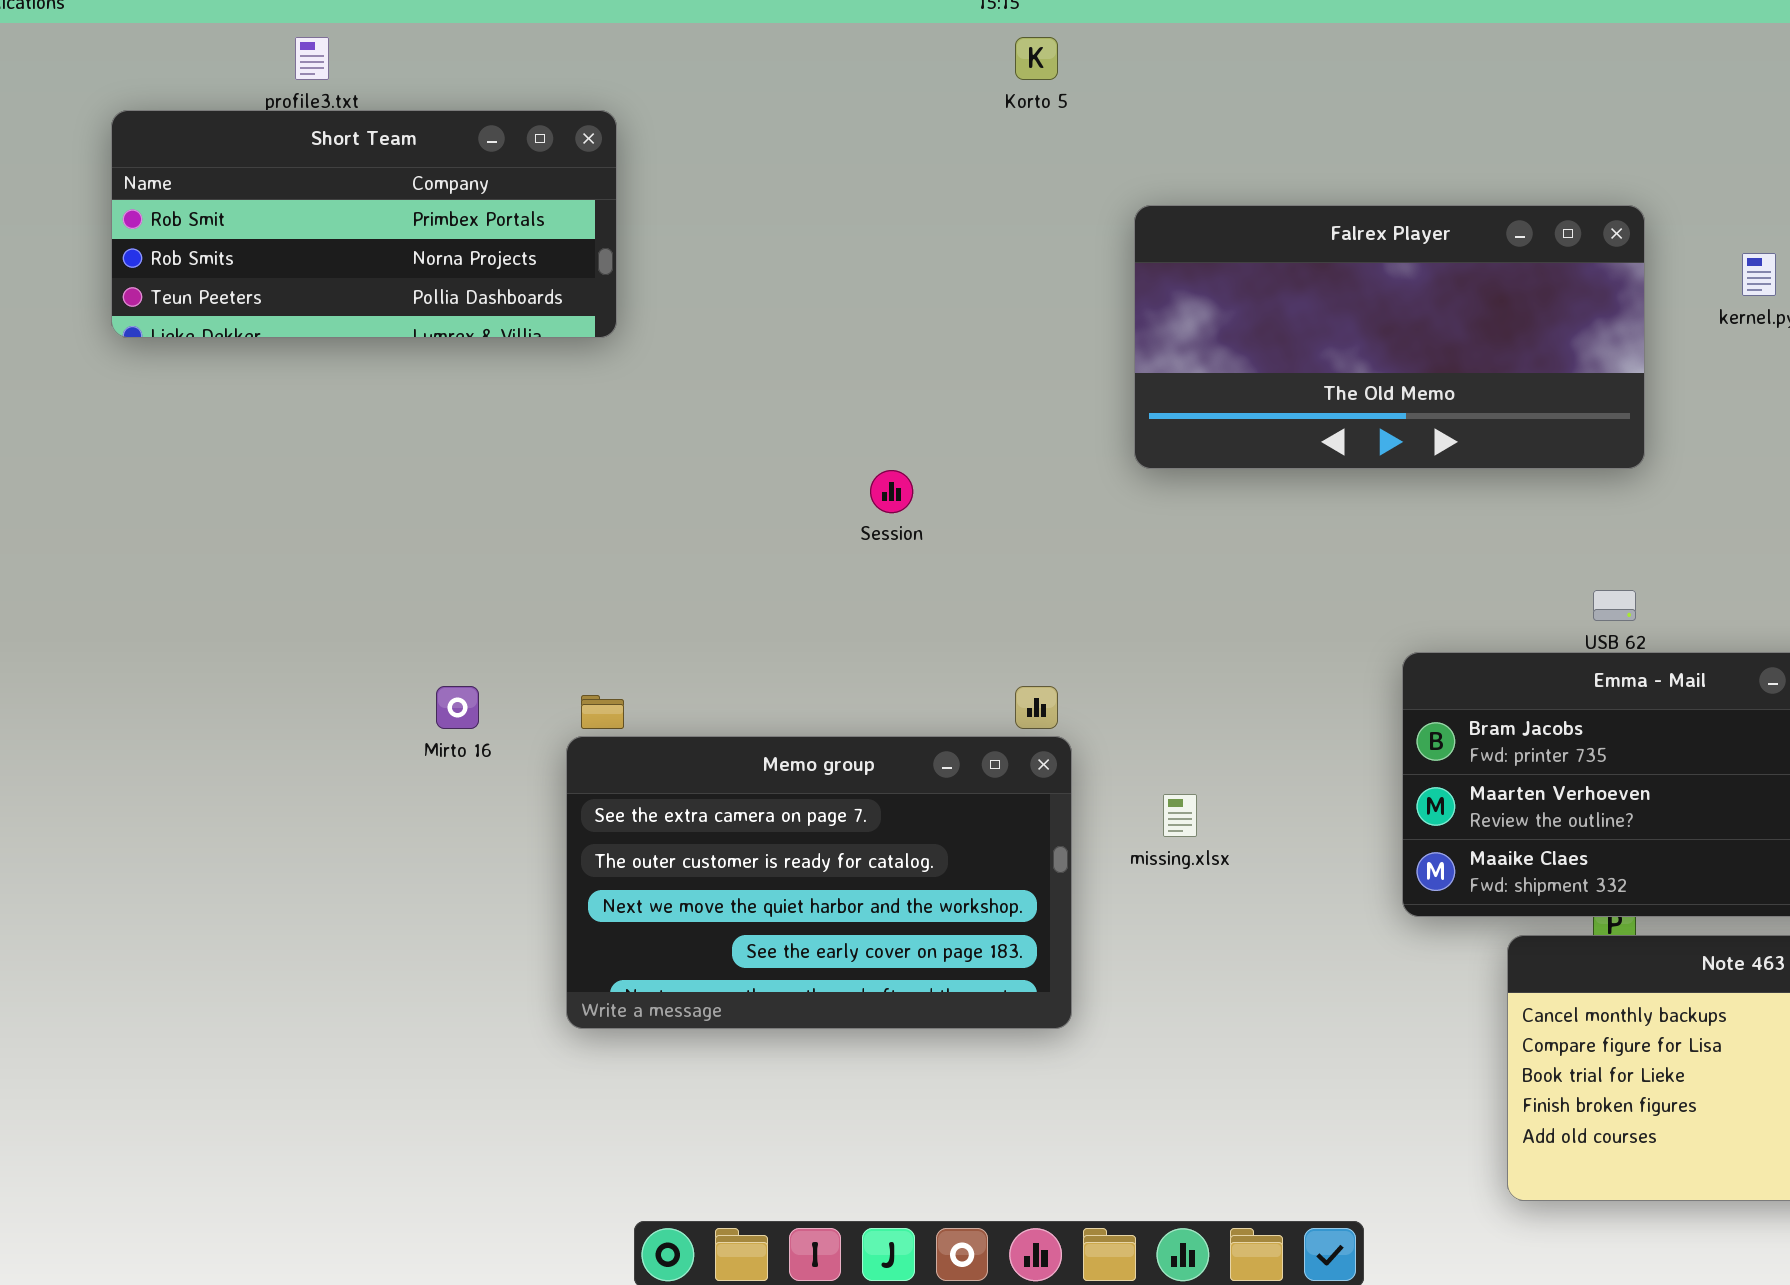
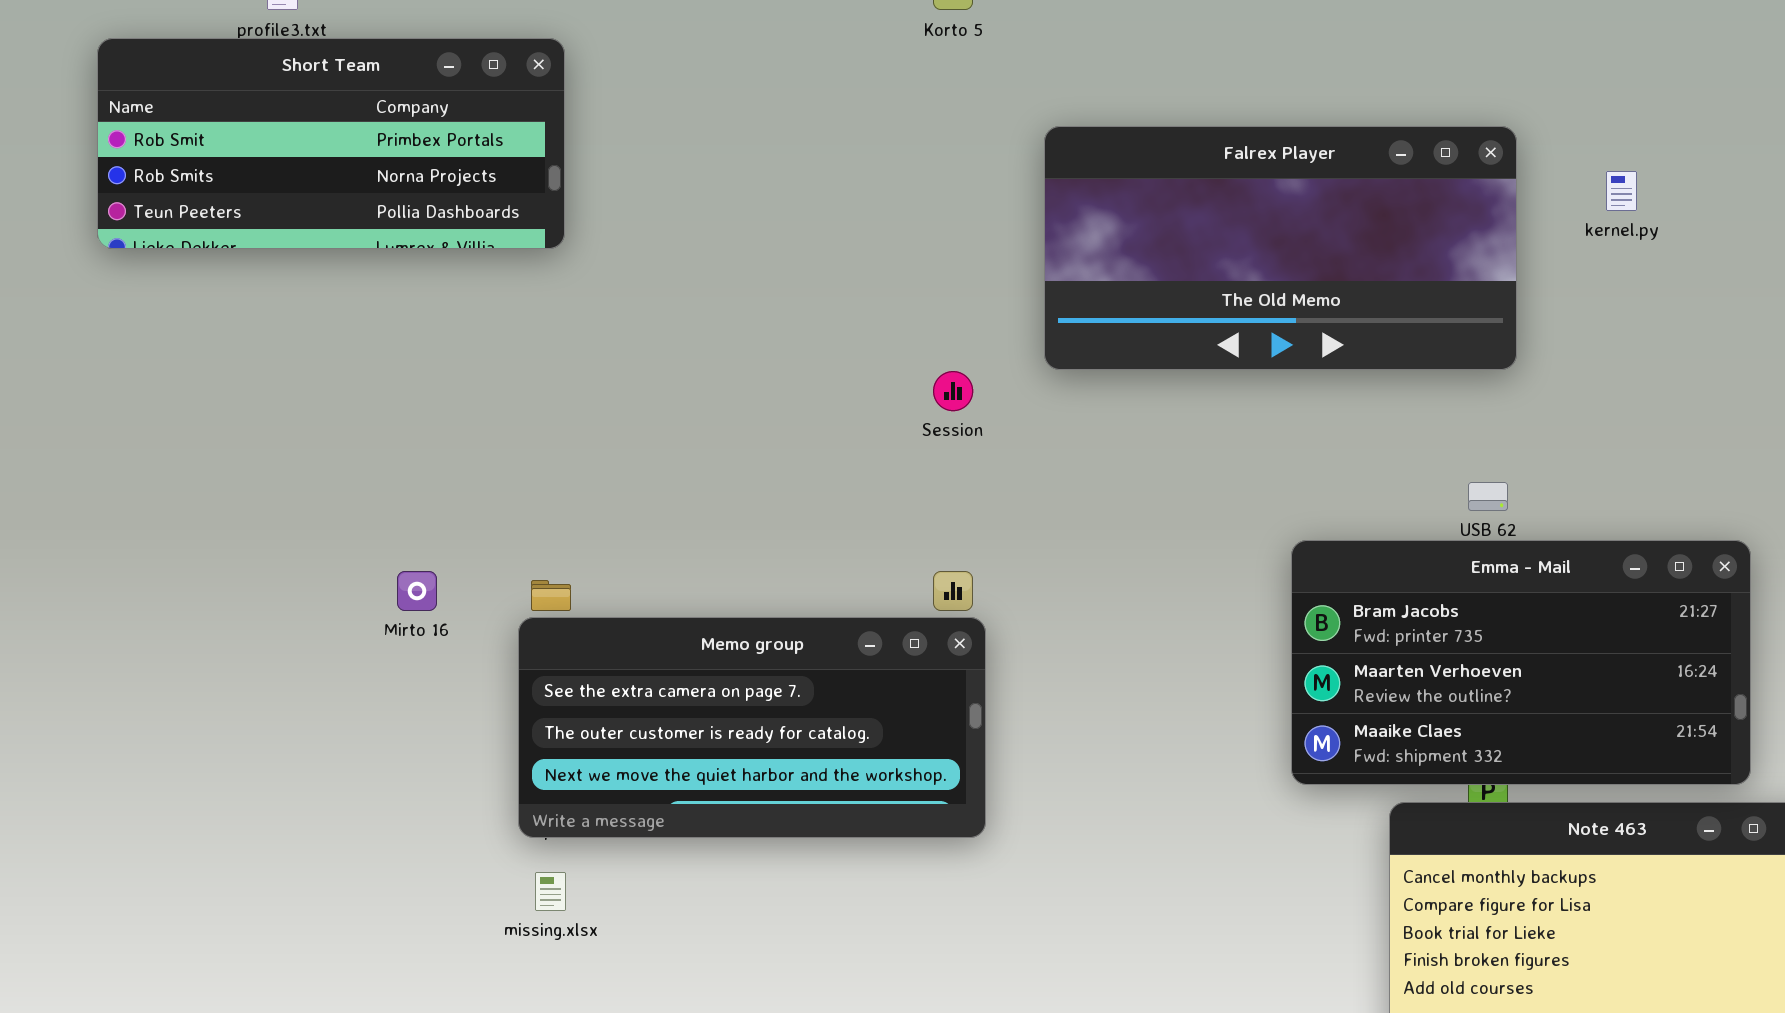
Session: [870,470,913,513] -> [933,371,973,411], moved
Memo group: [566,736,1072,1029] -> [518,617,986,838], resized
missing.xlsx: [1163,794,1197,837] -> [535,872,566,911], moved

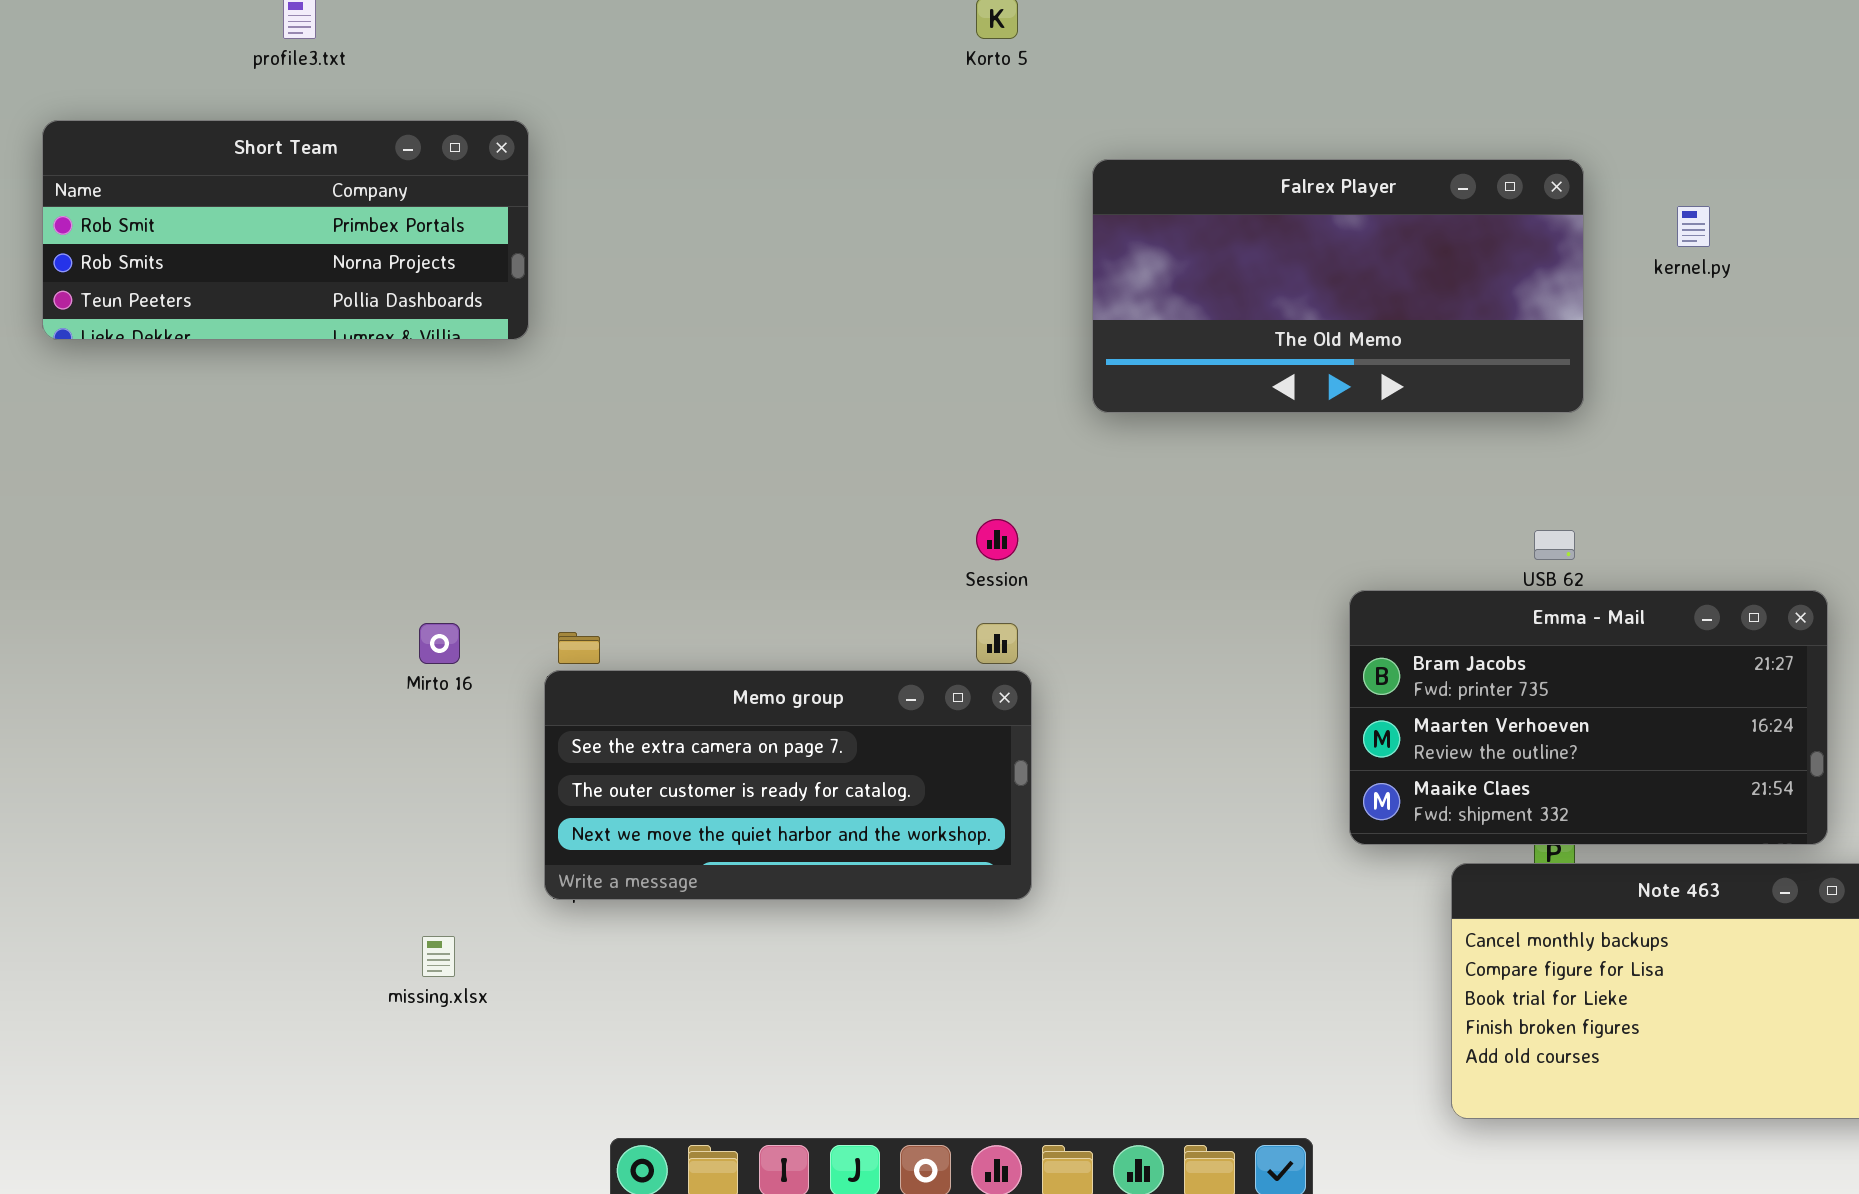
Short Team: [97,38,565,249] -> [42,120,529,340], moved
Session: [933,371,973,411] -> [976,519,1018,560], moved
missing.xlsx: [535,872,566,911] -> [422,936,455,977], moved

